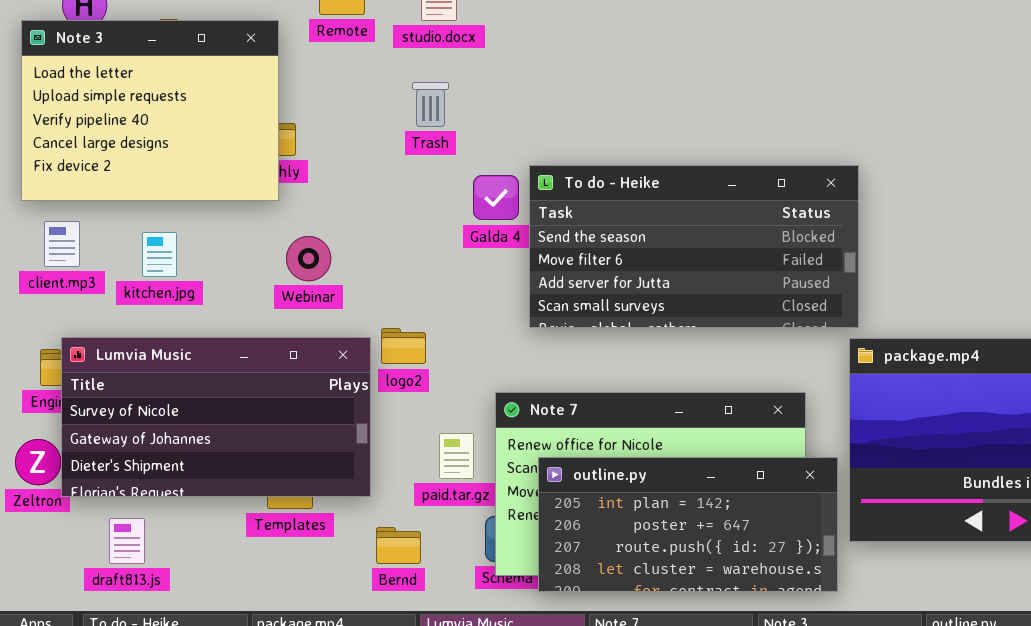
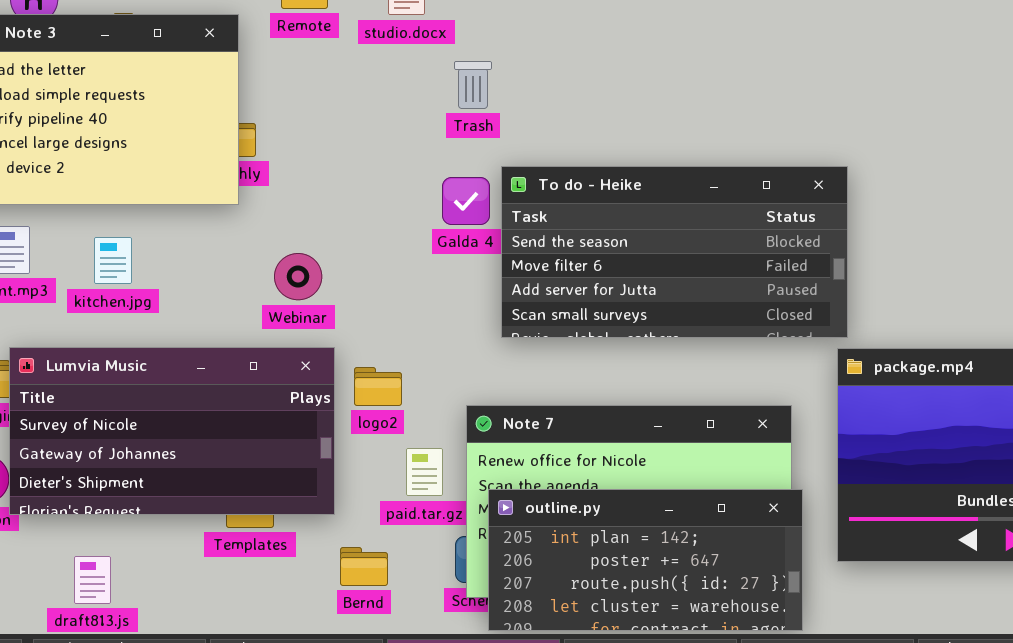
Trash: [412,82,449,127] -> [454,61,492,109], moved
Webinar: [286,236,331,281] -> [274,253,322,300], moved
logo2: [381,328,426,364] -> [354,367,402,406], moved
outline.py: [538,457,838,592] -> [488,489,803,631], moved
draft813.js: [109,518,145,564] -> [74,556,111,604], moved

